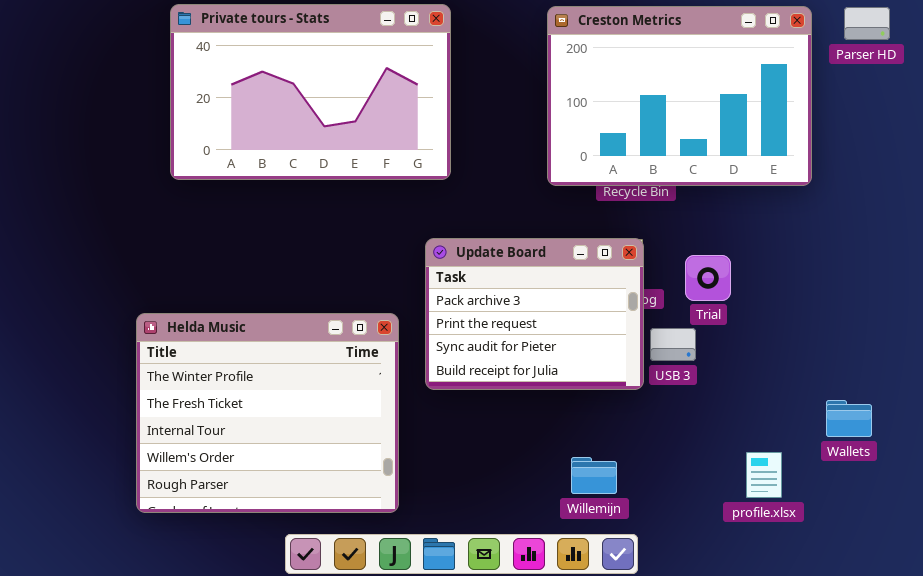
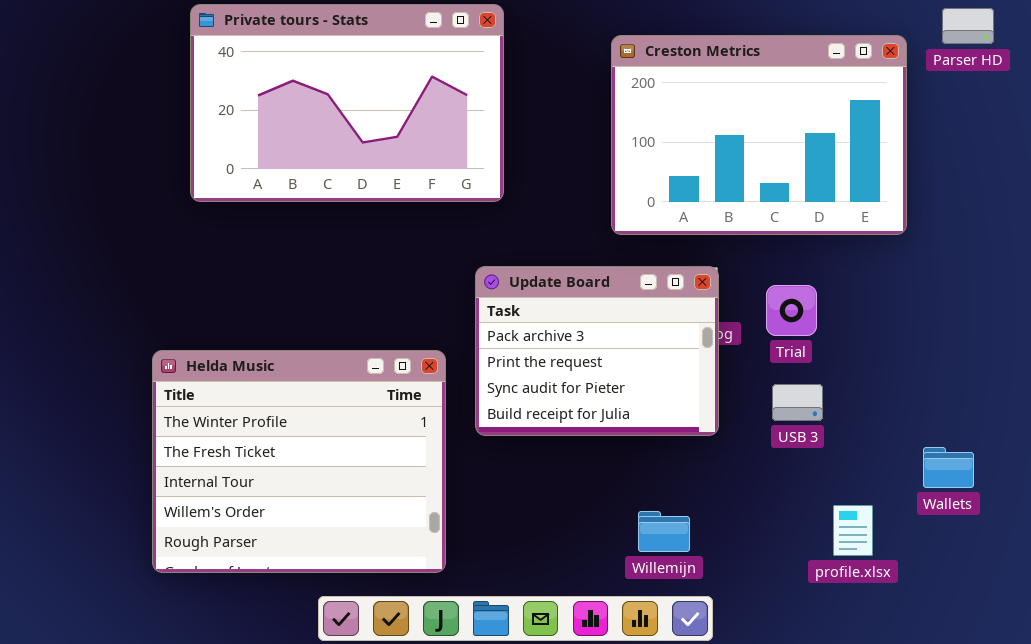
Creston Metrics: [547,6,812,186] -> [611,35,907,235], moved
USB 3: [650,328,696,361] -> [772,384,823,421], moved

